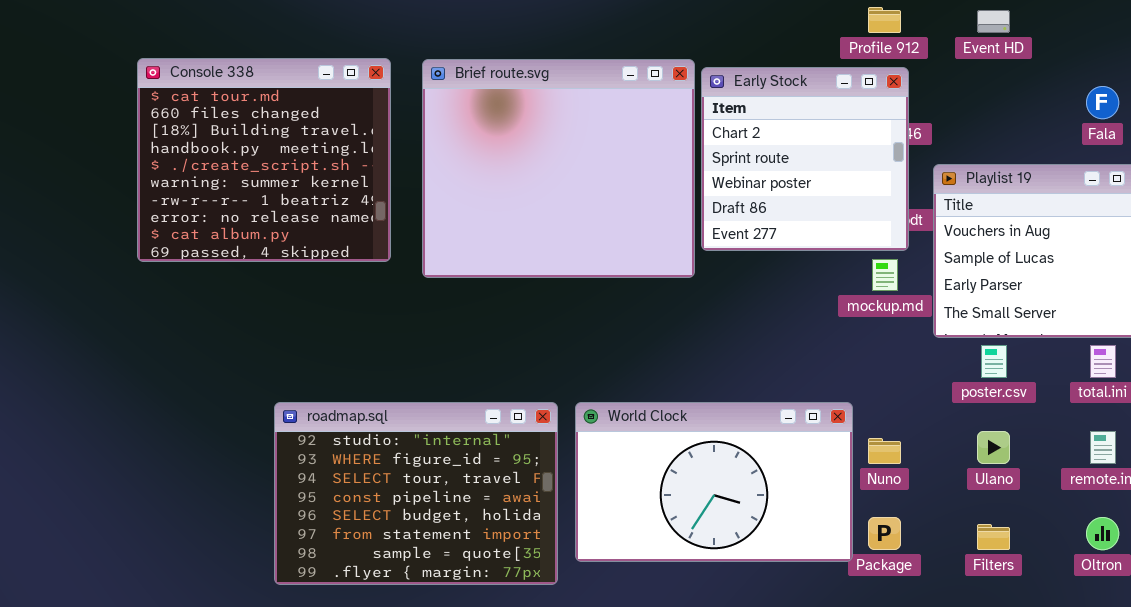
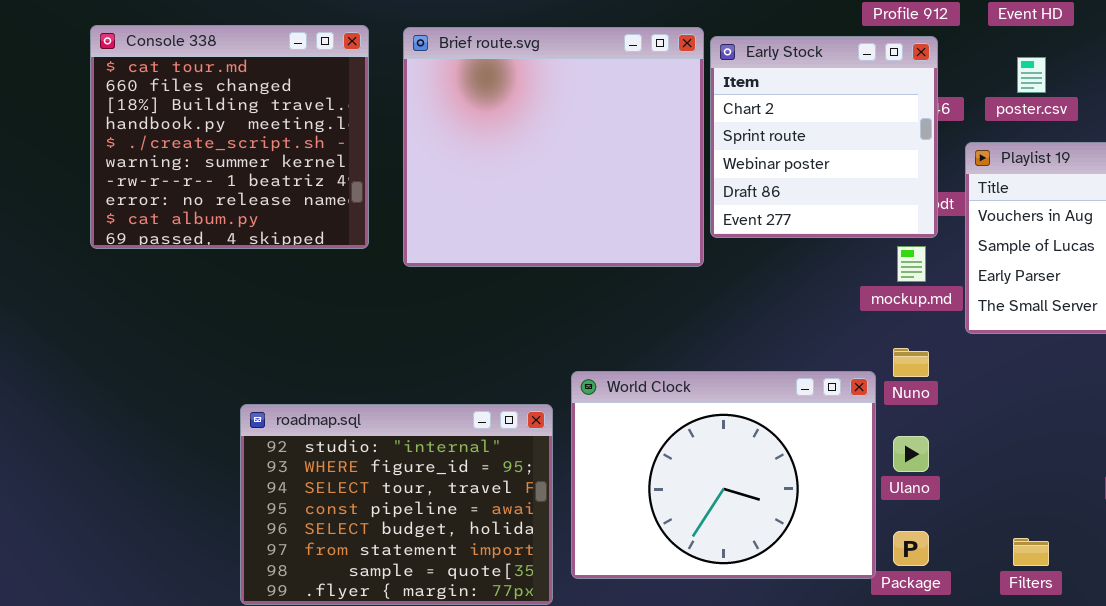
poster.csv: [981,345,1007,378] -> [1017,57,1046,93], moved
World Clock: [575,402,853,562] -> [571,371,876,579], resized
Ulano: [977,431,1010,464] -> [893,436,929,472], moved
Nuno: [868,438,901,464] -> [893,348,929,377], moved

